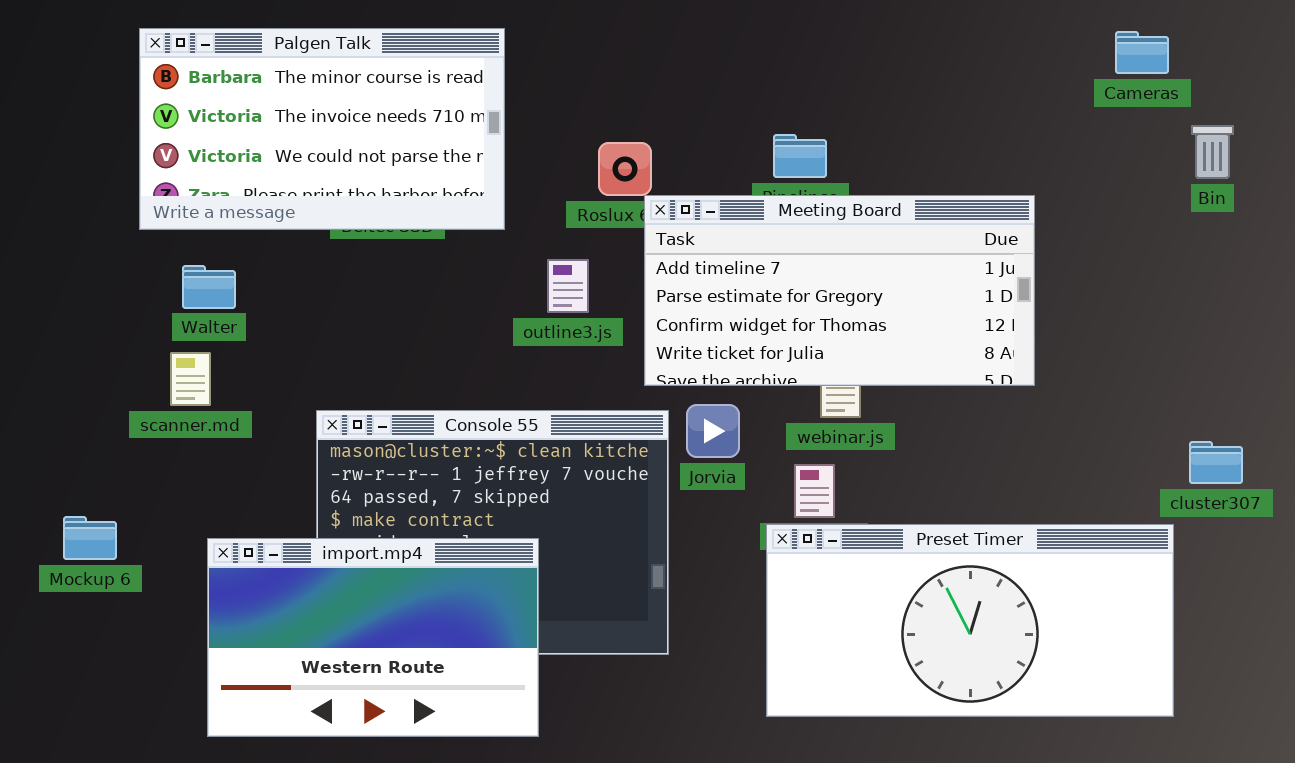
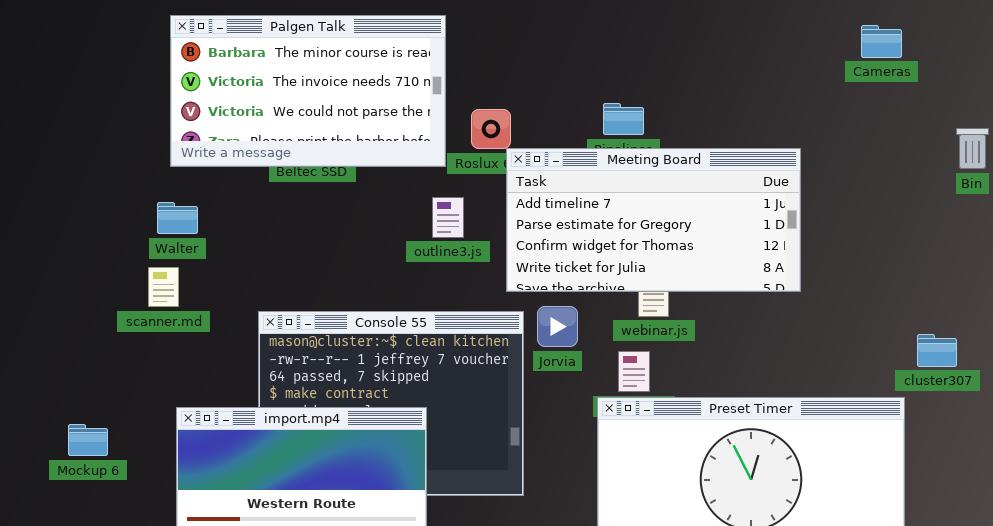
Palgen Talk: [139,28,505,230] -> [170,15,446,167], moved
Bin: [1191,125,1234,179] -> [956,128,989,169], moved
Mockup 6: [63,516,117,560] -> [68,424,108,456], moved

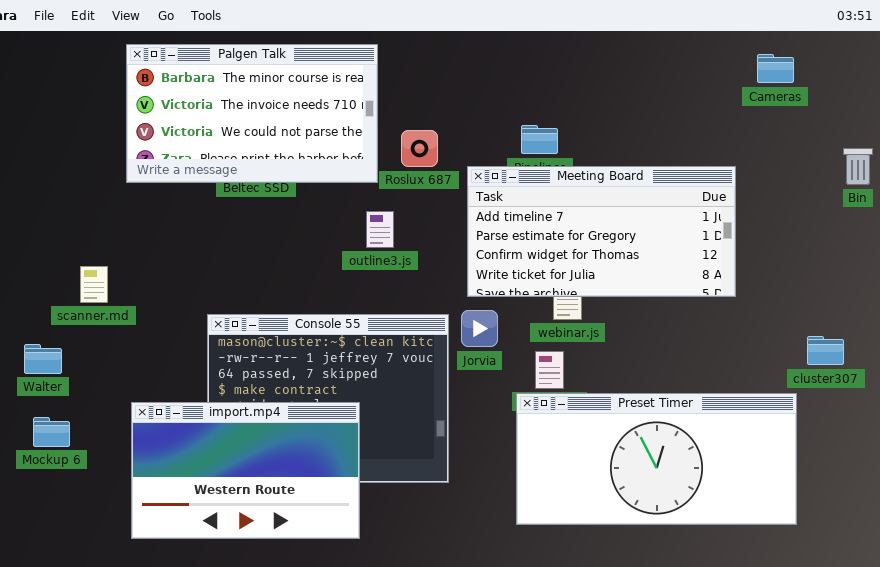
Meeting Board: [506,148,801,292] -> [467,166,736,297], moved
Walter: [157,202,198,234] -> [24,344,62,374], moved
scanner.md: [148,267,179,307] -> [80,266,108,303], moved

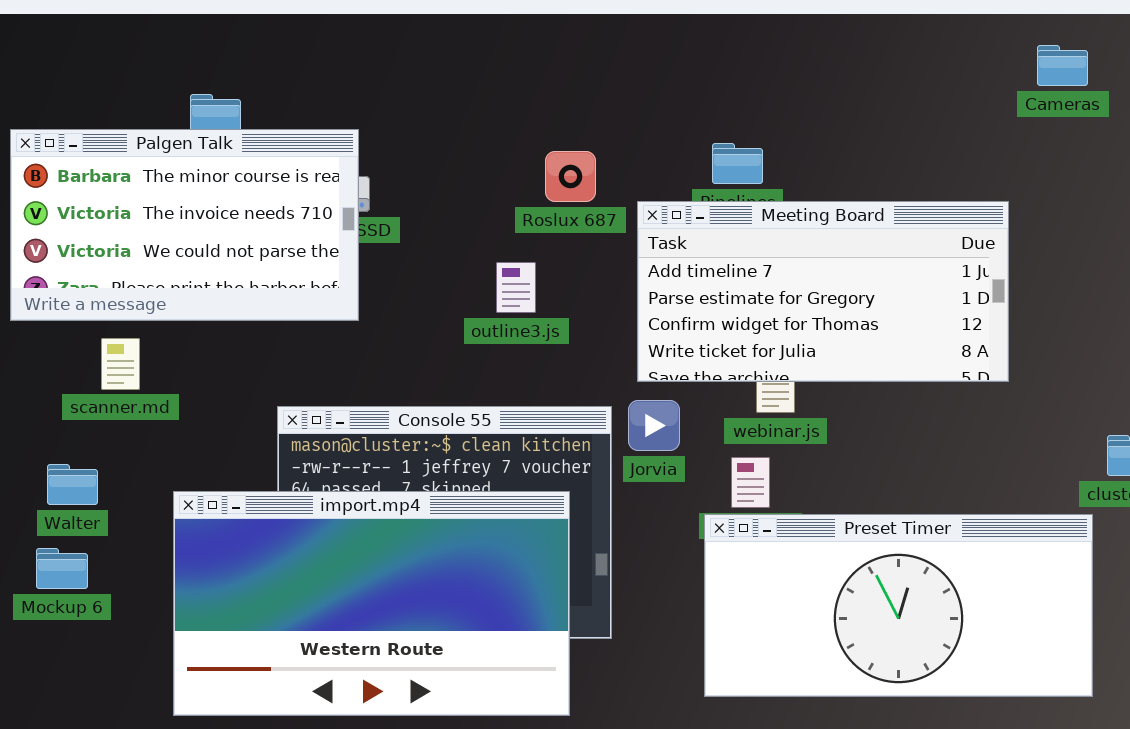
Palgen Talk: [126,44,378,183] -> [10,129,359,321], moved
Walter: [24,344,62,374] -> [47,464,98,505], moved
import.mp4: [131,402,360,539] -> [173,491,570,716], resized

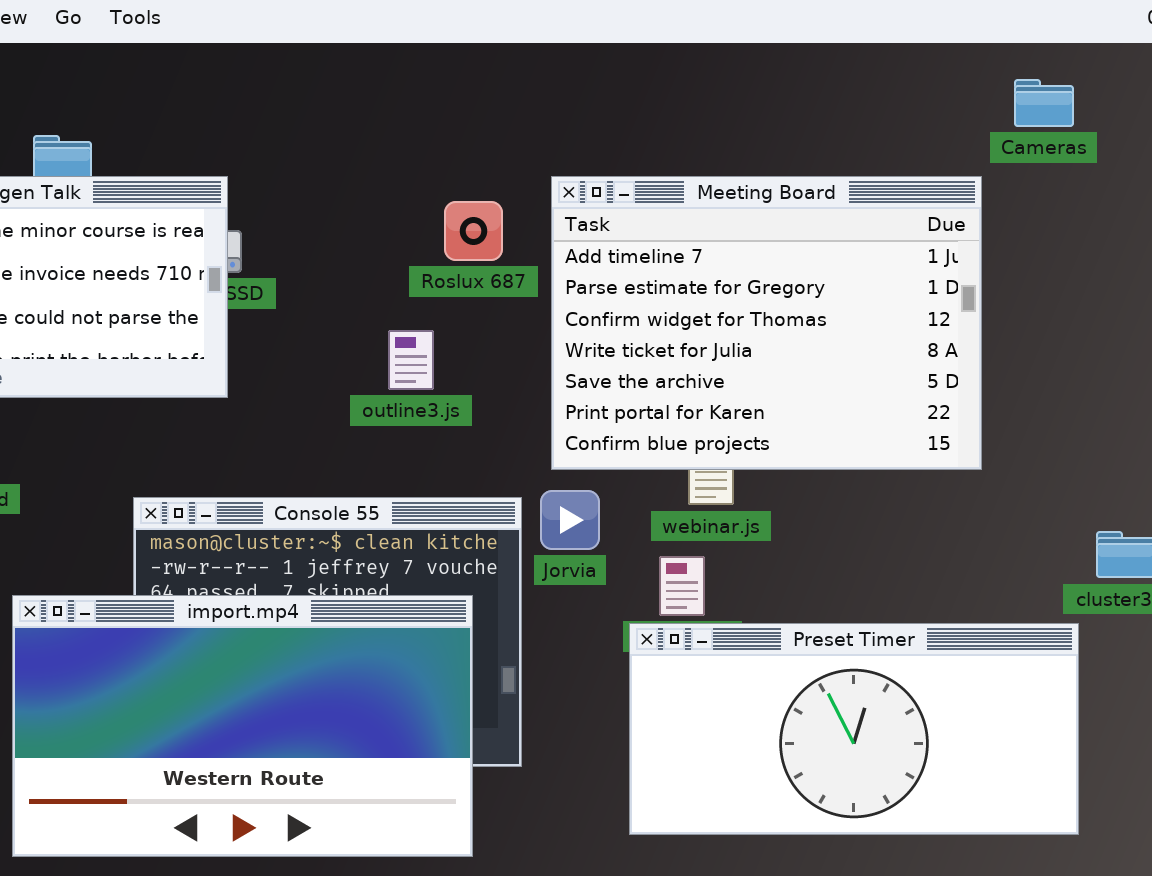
Meeting Board: [637,201,1009,382] -> [551,176,982,470], resized

